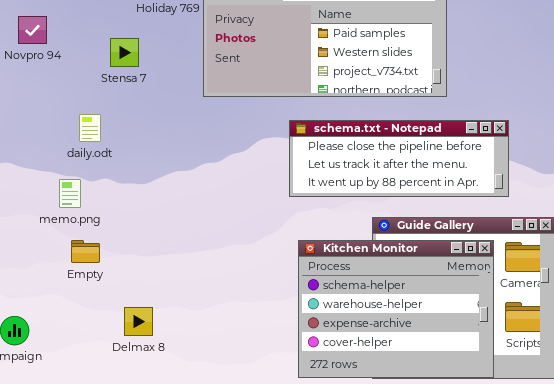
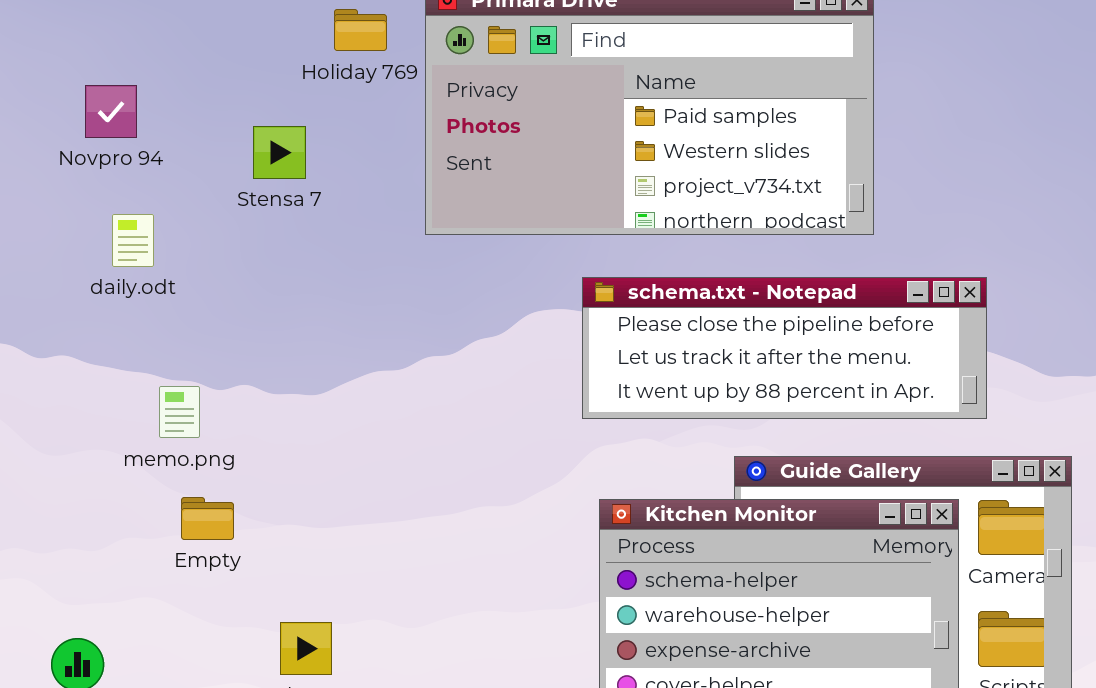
daily.odt: [79,114,101,142] -> [112,214,154,267], moved

